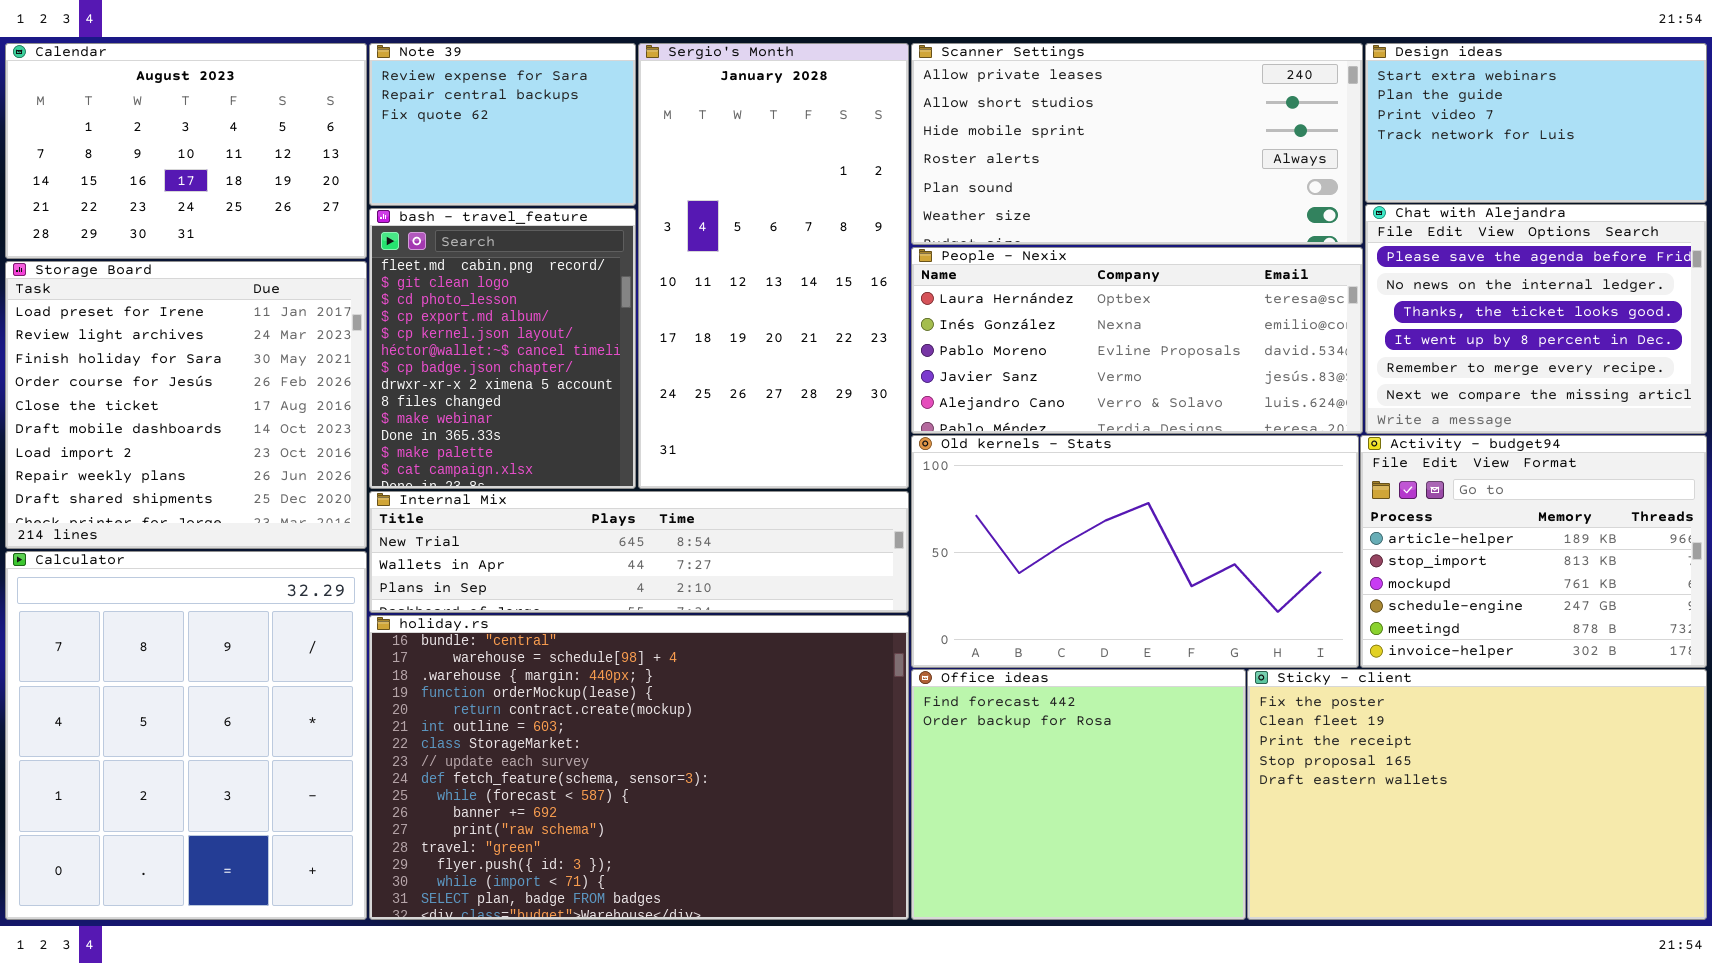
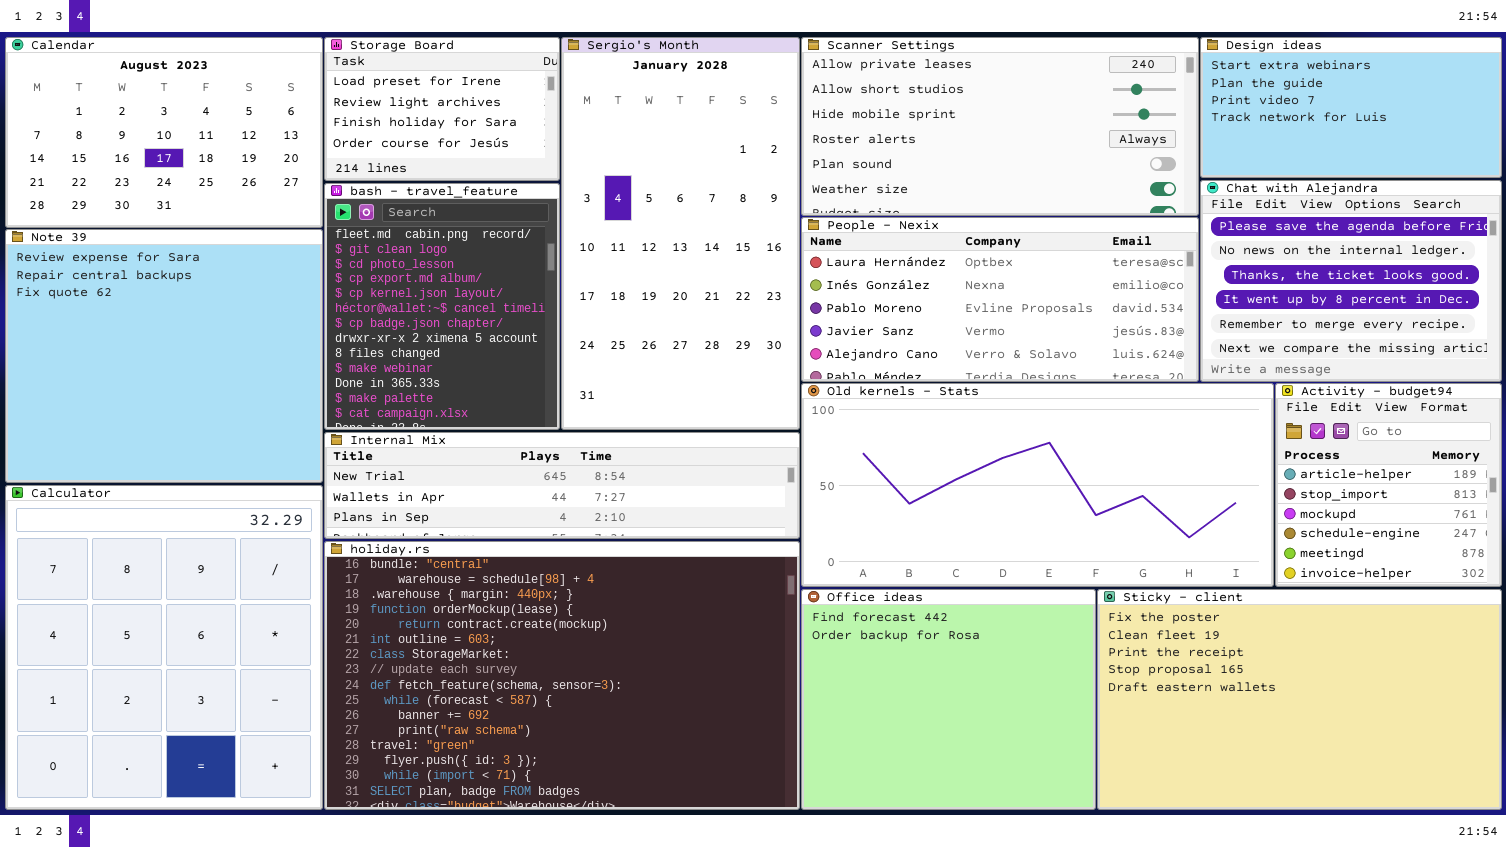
Note 39: [369,43,636,206] -> [5,229,323,483], moved, resized
Storage Board: [5,261,367,549] -> [324,37,560,181], moved, resized
Old kernels - Stats: [911,435,1359,668] -> [801,383,1274,587], resized
Activity - budget94: [1360,435,1707,668] -> [1275,383,1502,587], resized

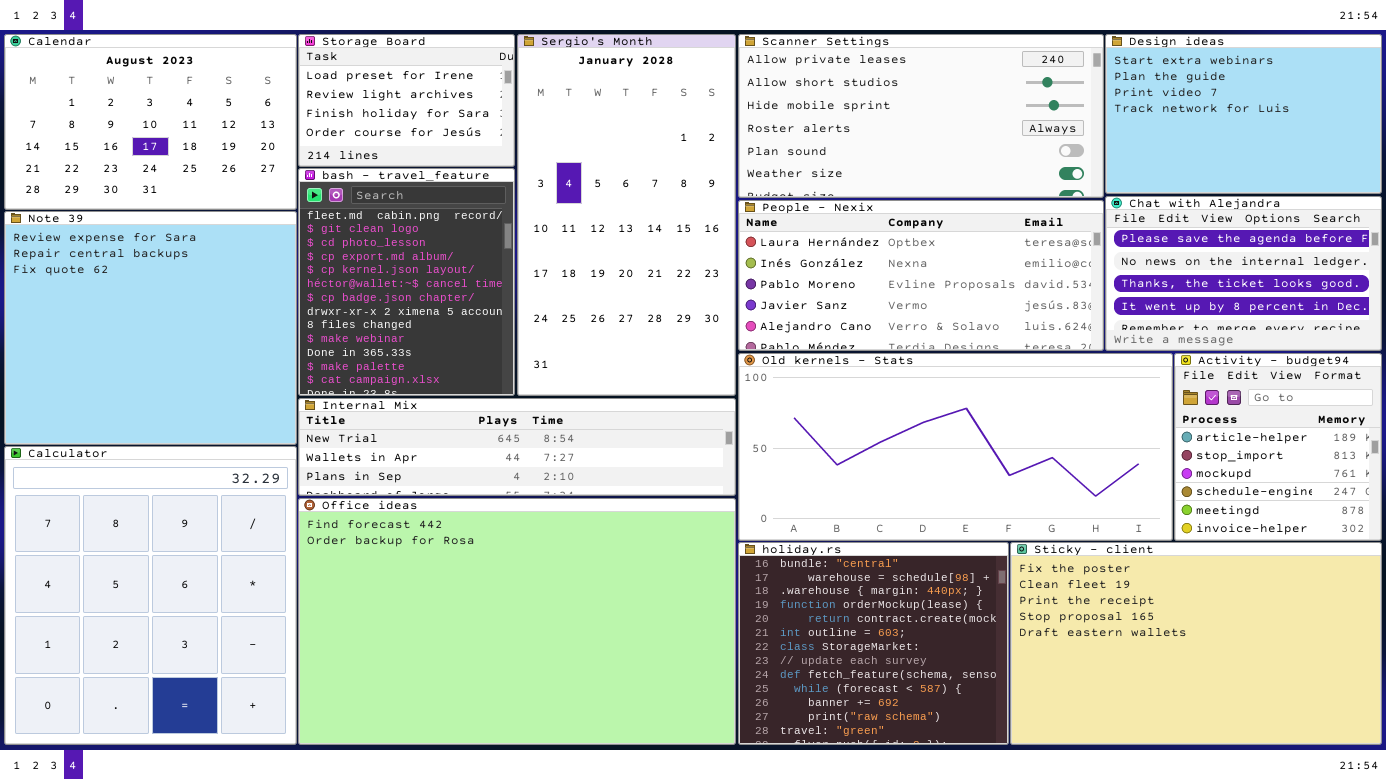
Design ideas: [1200,37,1502,178] -> [1105,34,1382,194], resized
Chat with Alejandra: [1200,180,1502,382] -> [1105,196,1382,351], resized
holiday.rs: [324,541,800,810] -> [738,542,1009,745], moved, resized
Office ideas: [801,589,1096,810] -> [298,498,736,745], moved, resized

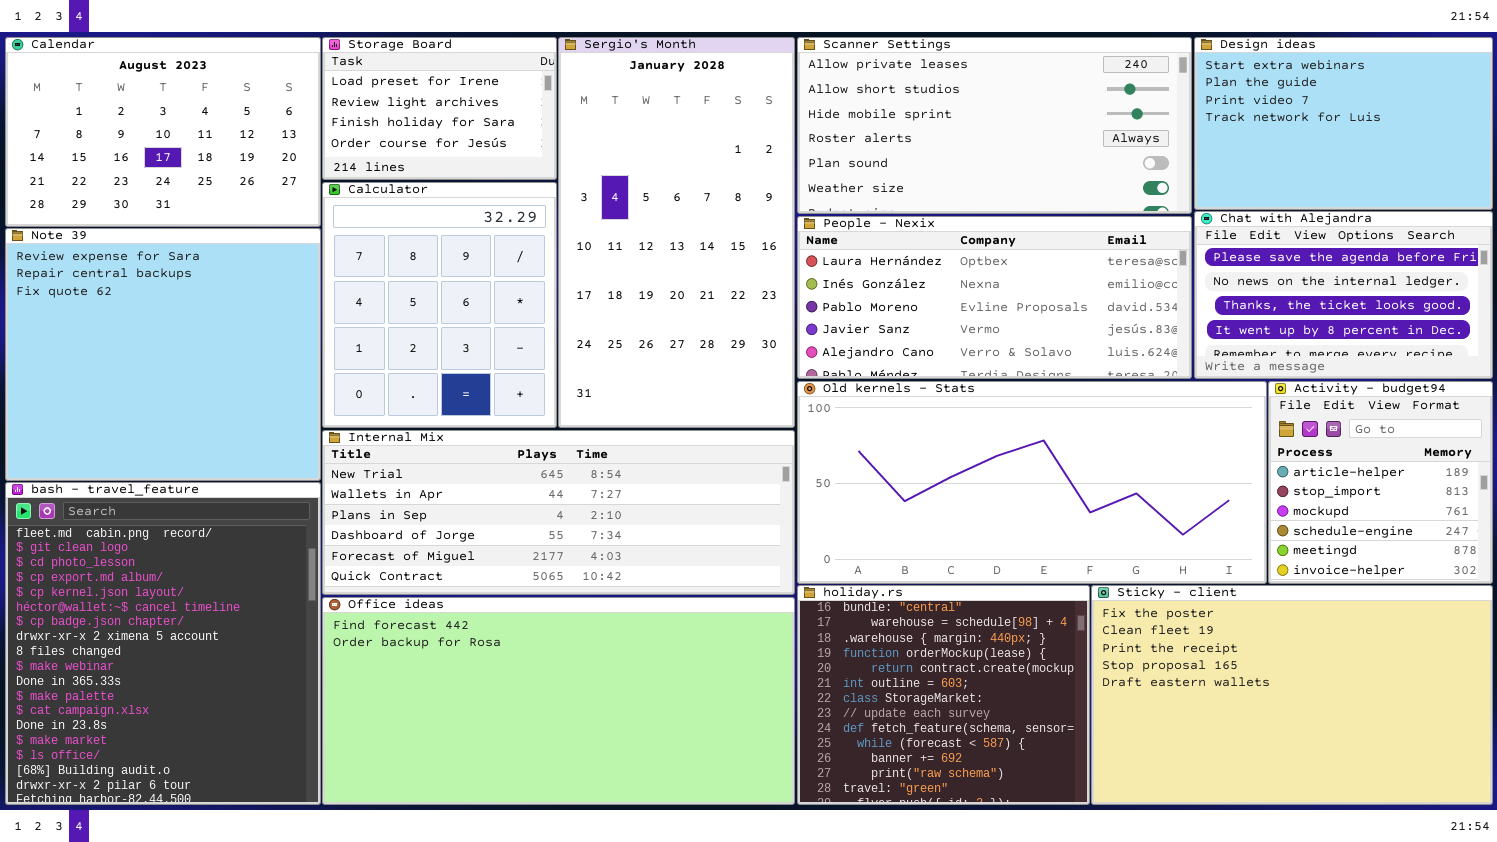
bash - travel_feature: [298,168,515,396] -> [5,482,321,805], moved, resized
Internal Mix: [298,398,736,496] -> [322,430,795,595], resized
Calculator: [4,446,297,745] -> [322,182,557,428], moved, resized
Office ideas: [298,498,736,745] -> [322,597,795,805], resized

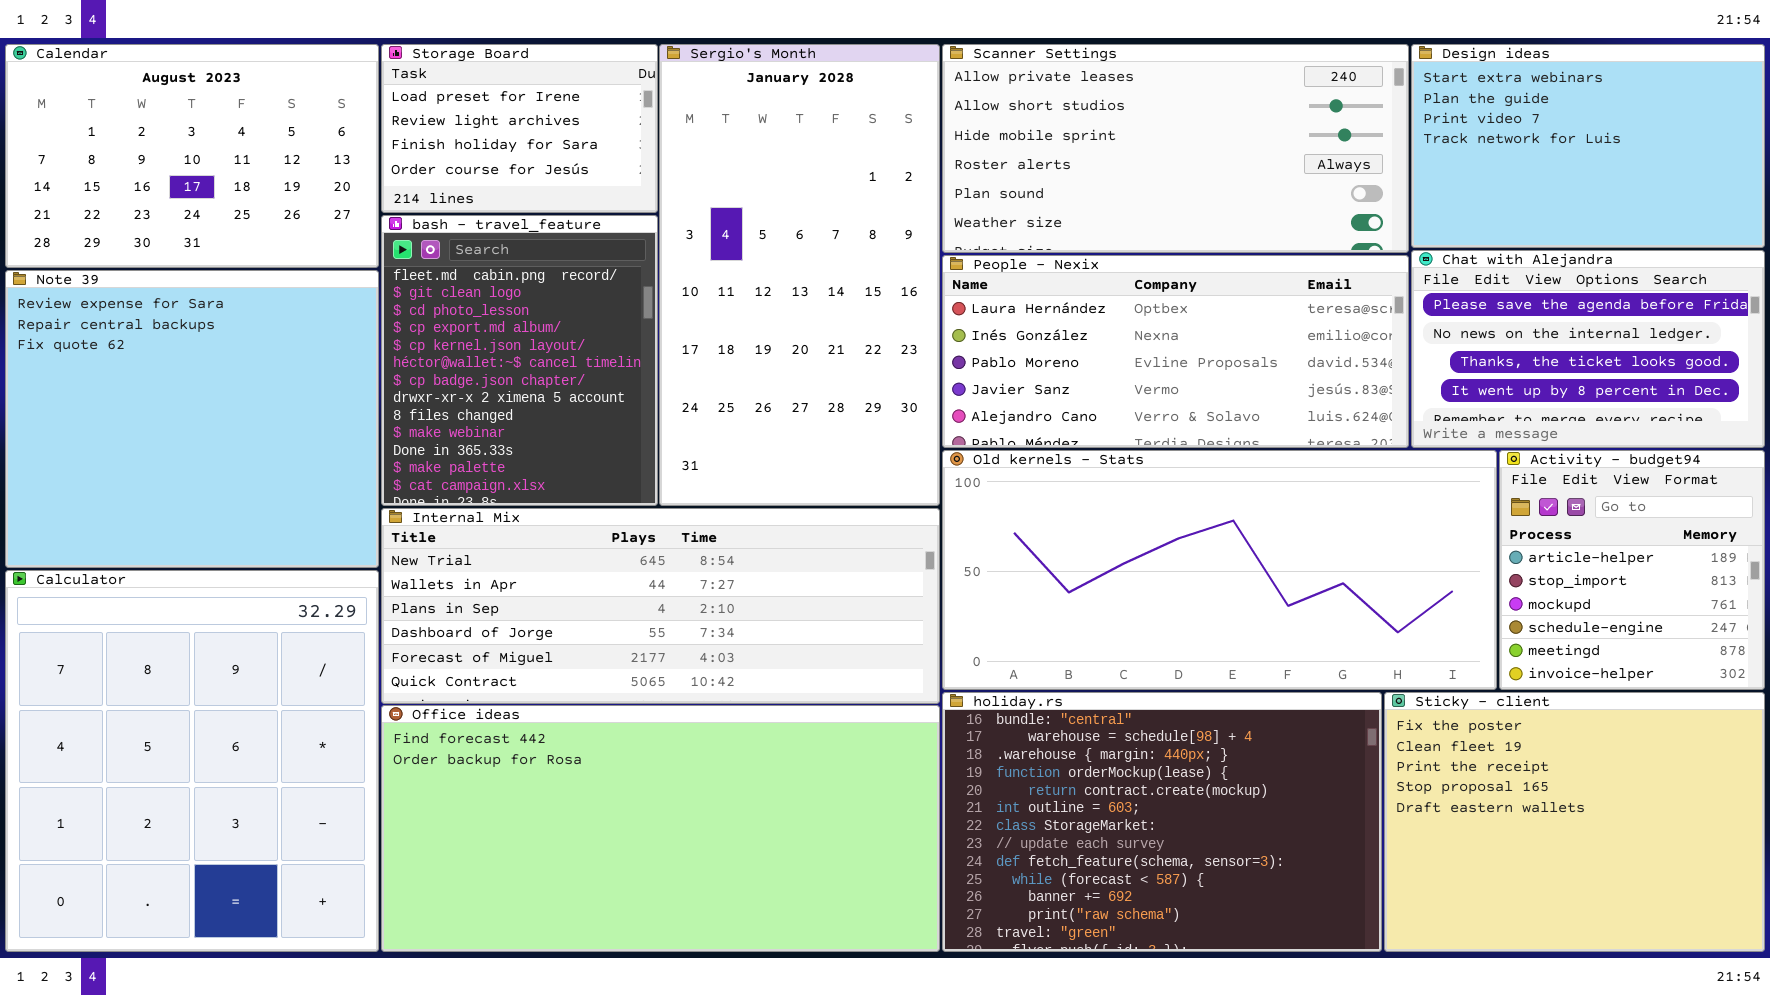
Calculator: [322,182,557,428] -> [5,570,379,952], moved, resized
bash - travel_feature: [5,482,321,805] -> [381,215,658,506], moved, resized
holiday.rs: [797,585,1090,805] -> [942,692,1382,952], resized
Sticky - client: [1091,585,1493,805] -> [1384,692,1765,952], resized

